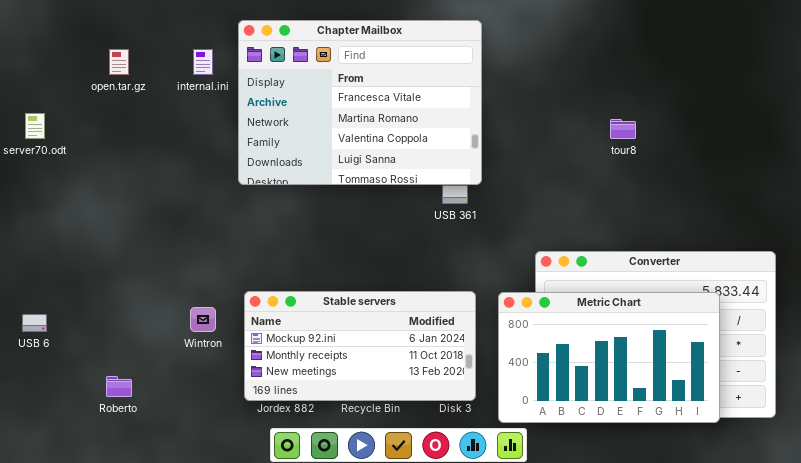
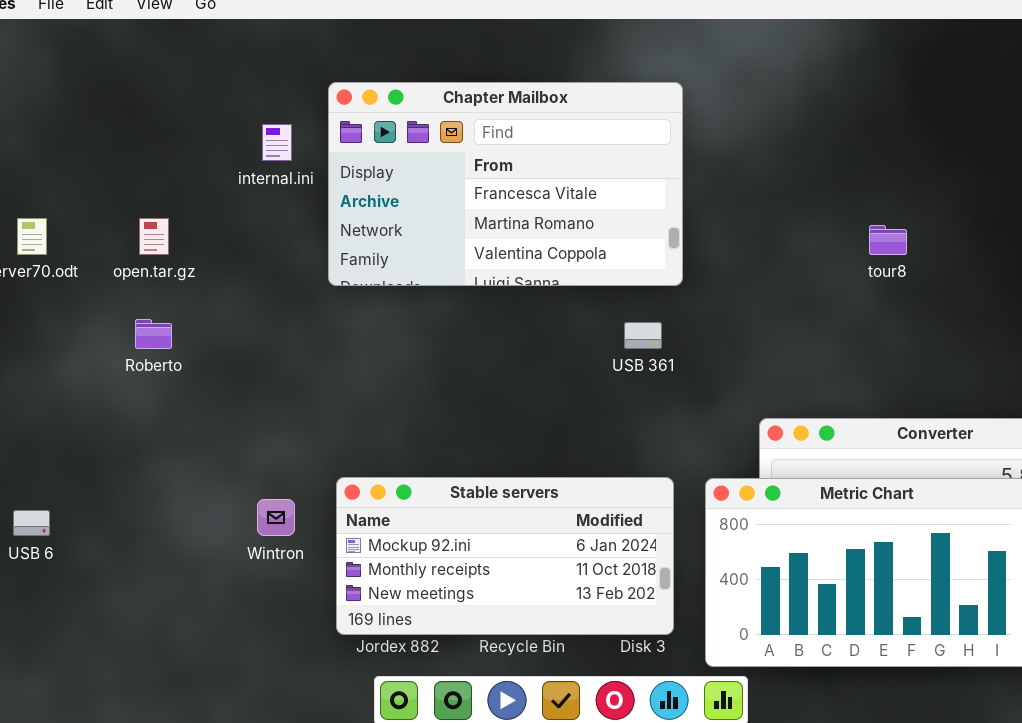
Chapter Mailbox: [238,20,482,185] -> [328,82,683,286], resized
open.tar.gz: [109,49,129,75] -> [139,218,169,255], moved
Roberto: [106,376,132,397] -> [135,319,172,349], moved

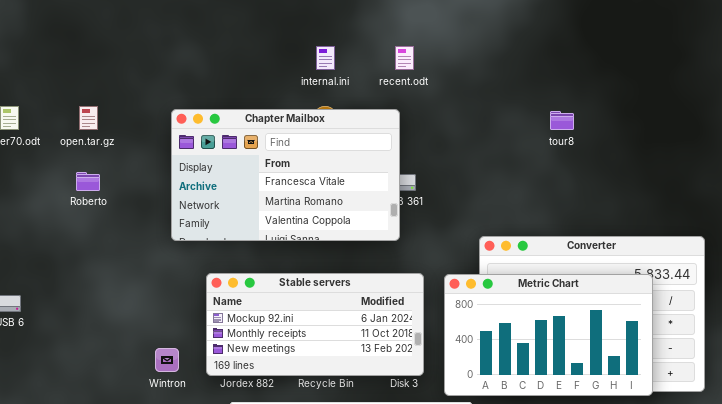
Chapter Mailbox: [328,82,683,286] -> [171,109,400,241], moved
internal.ini: [262,124,292,161] -> [316,46,335,70], moved
Wintron: [257,499,295,536] -> [155,348,179,372], moved

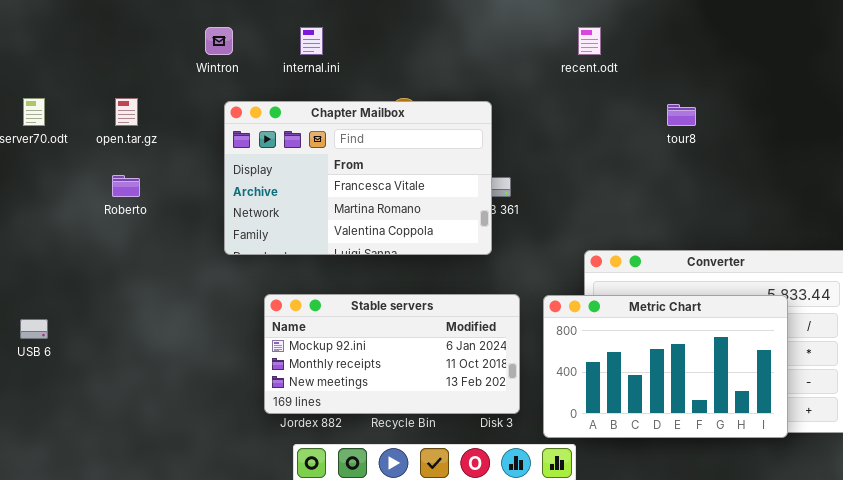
internal.ini: [316,46,335,70] -> [300,27,323,55], moved
recent.odt: [395,46,414,70] -> [578,27,601,55], moved
Wintron: [155,348,179,372] -> [205,27,233,55], moved

